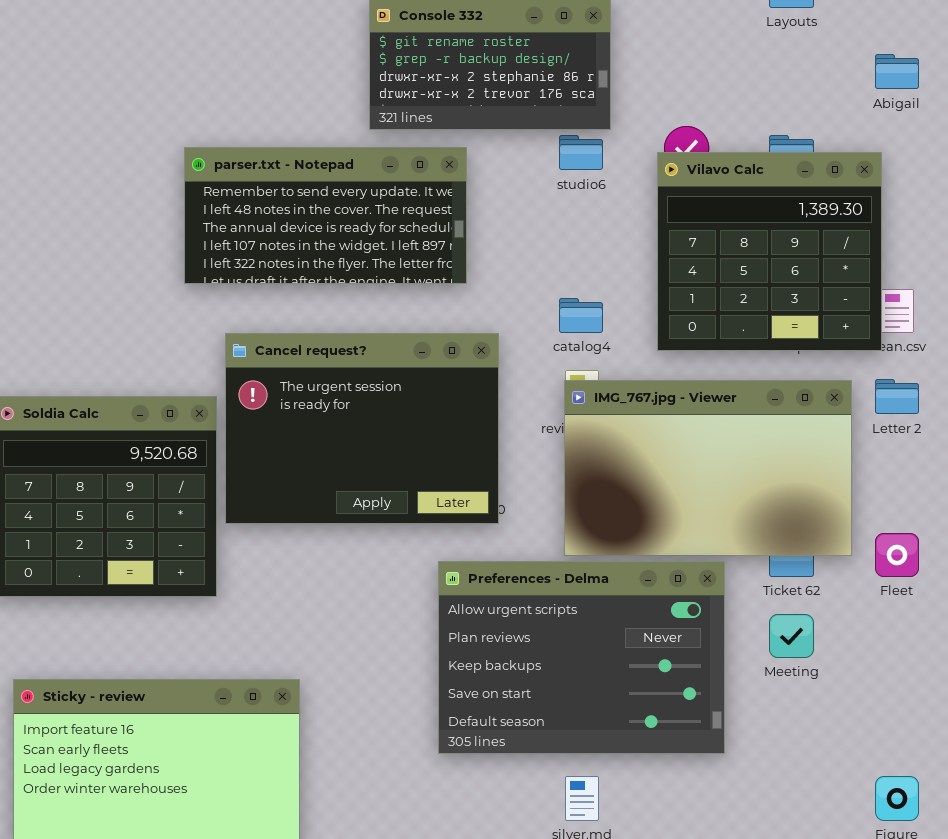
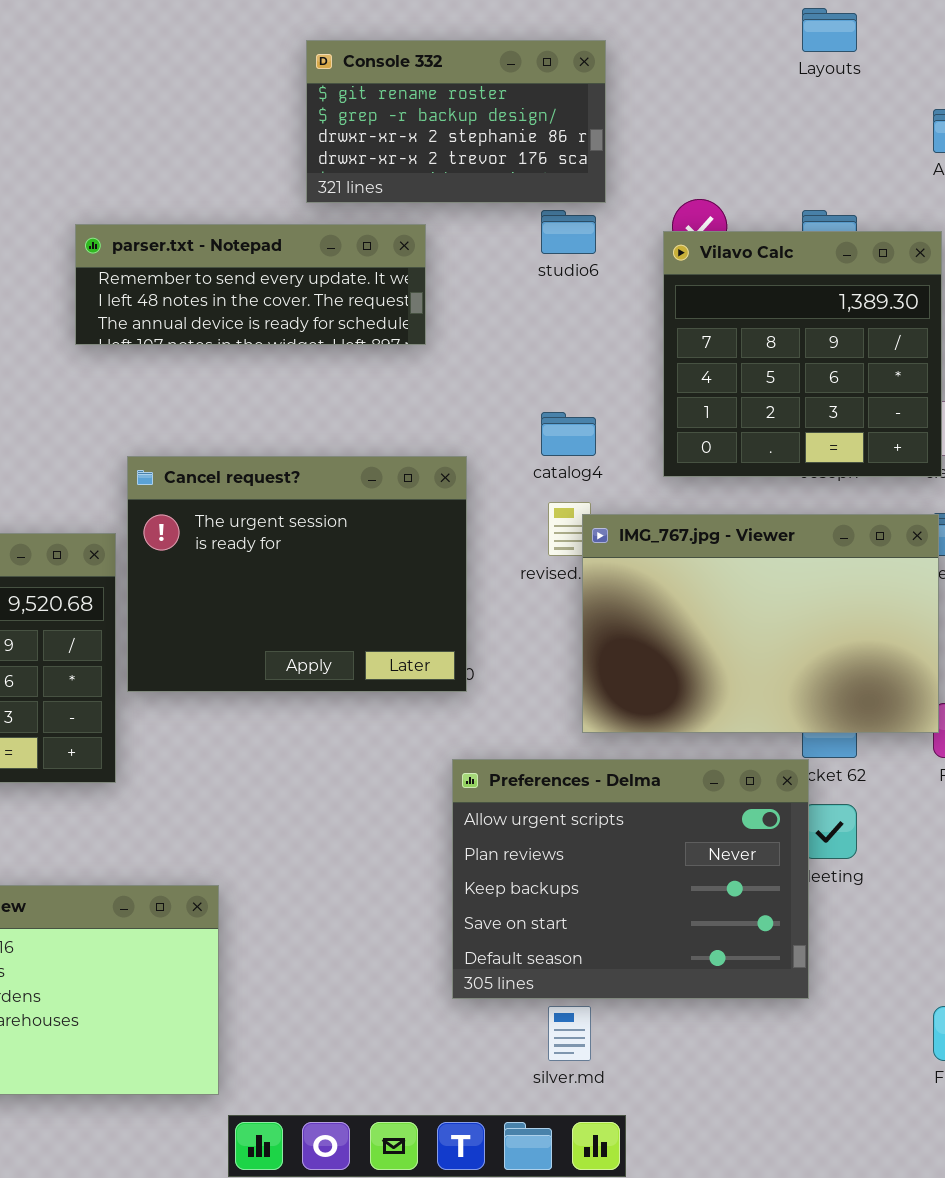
parser.txt - Notepad: [184,147,467,284] -> [75,224,426,345], resized
IMG_767.jpg - Viewer: [564,380,852,556] -> [582,514,939,733], moved
Preferences - Delma: [438,561,725,754] -> [452,759,809,999], moved

